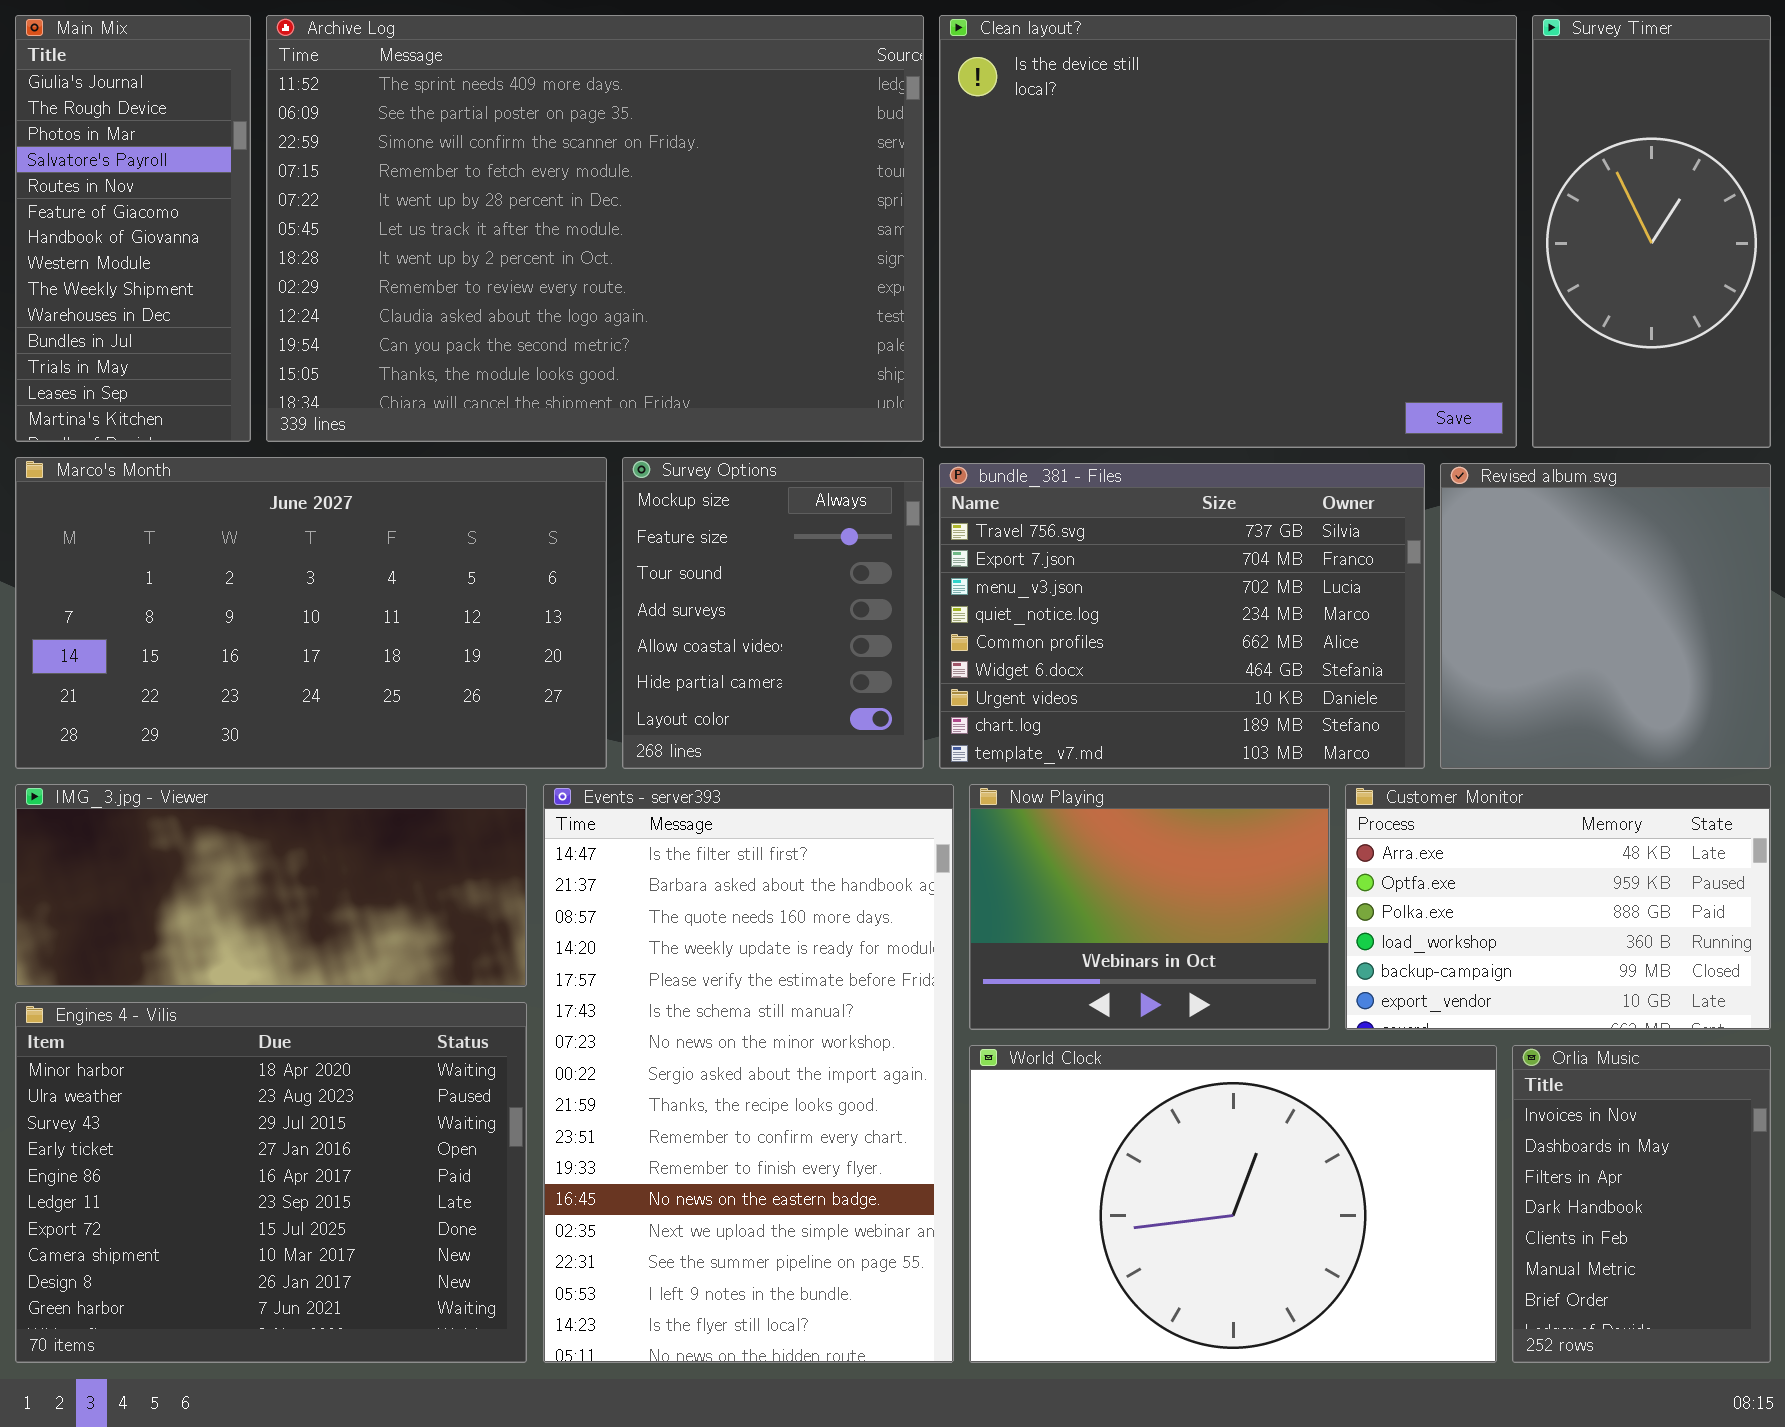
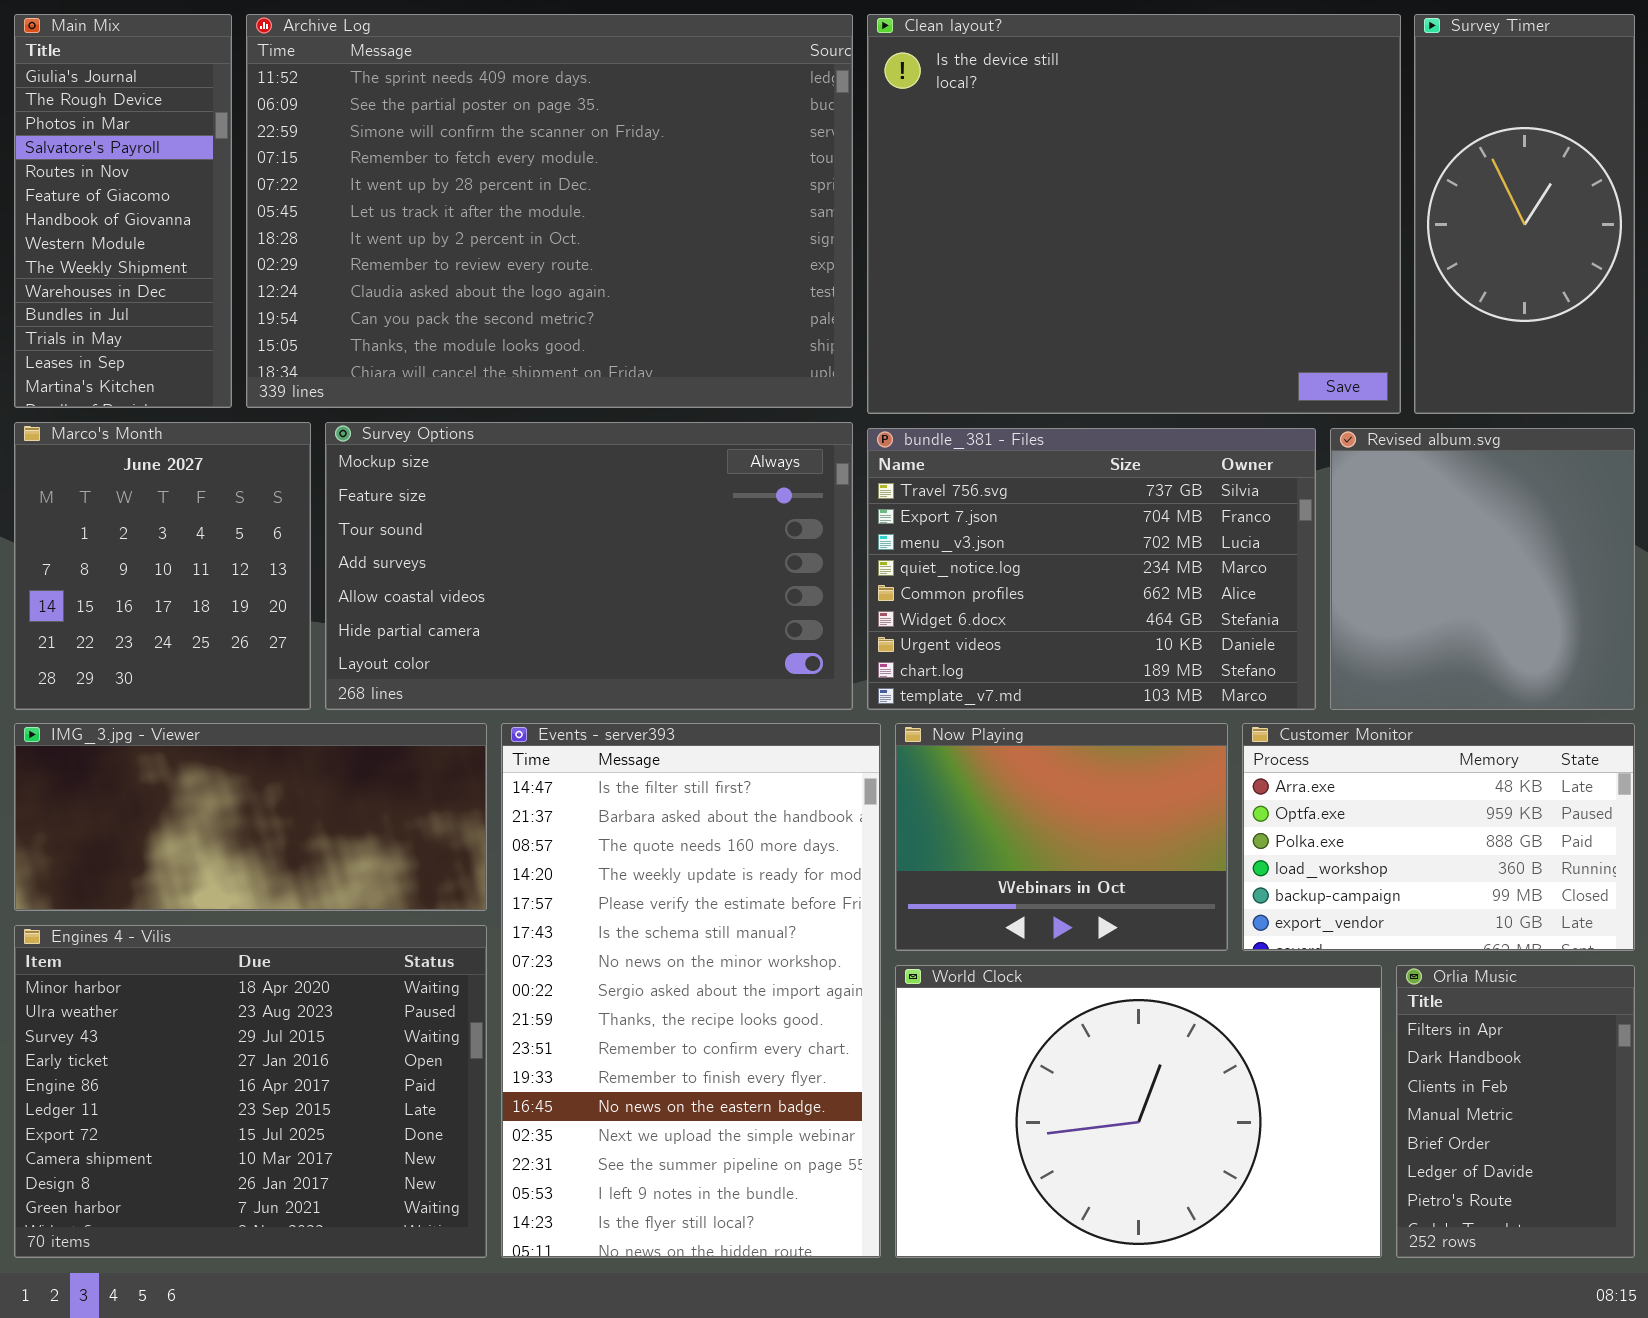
Marco's Month: [15,457,607,769] -> [14,422,311,710], resized
Survey Options: [622,457,924,769] -> [325,422,853,710], resized
Orlia Music: [1512,1045,1771,1363] -> [1396,965,1635,1258], scrolled down 2 rows

